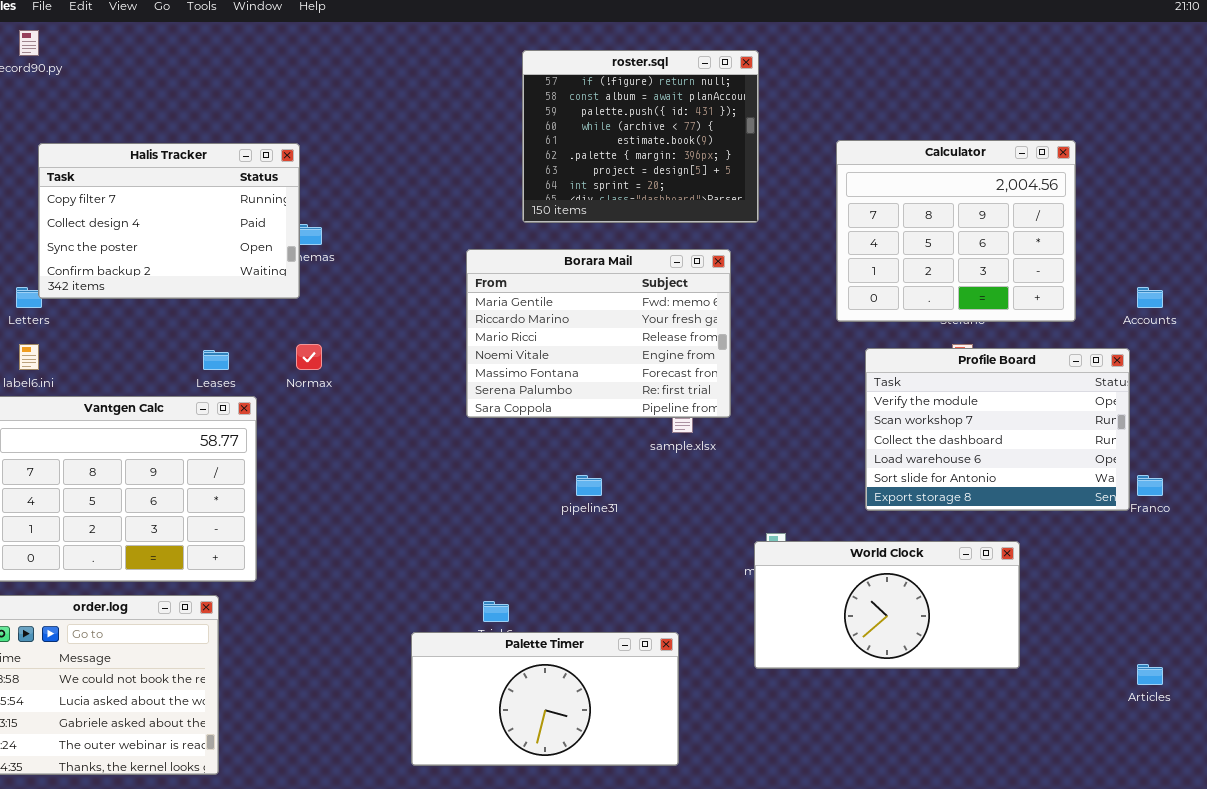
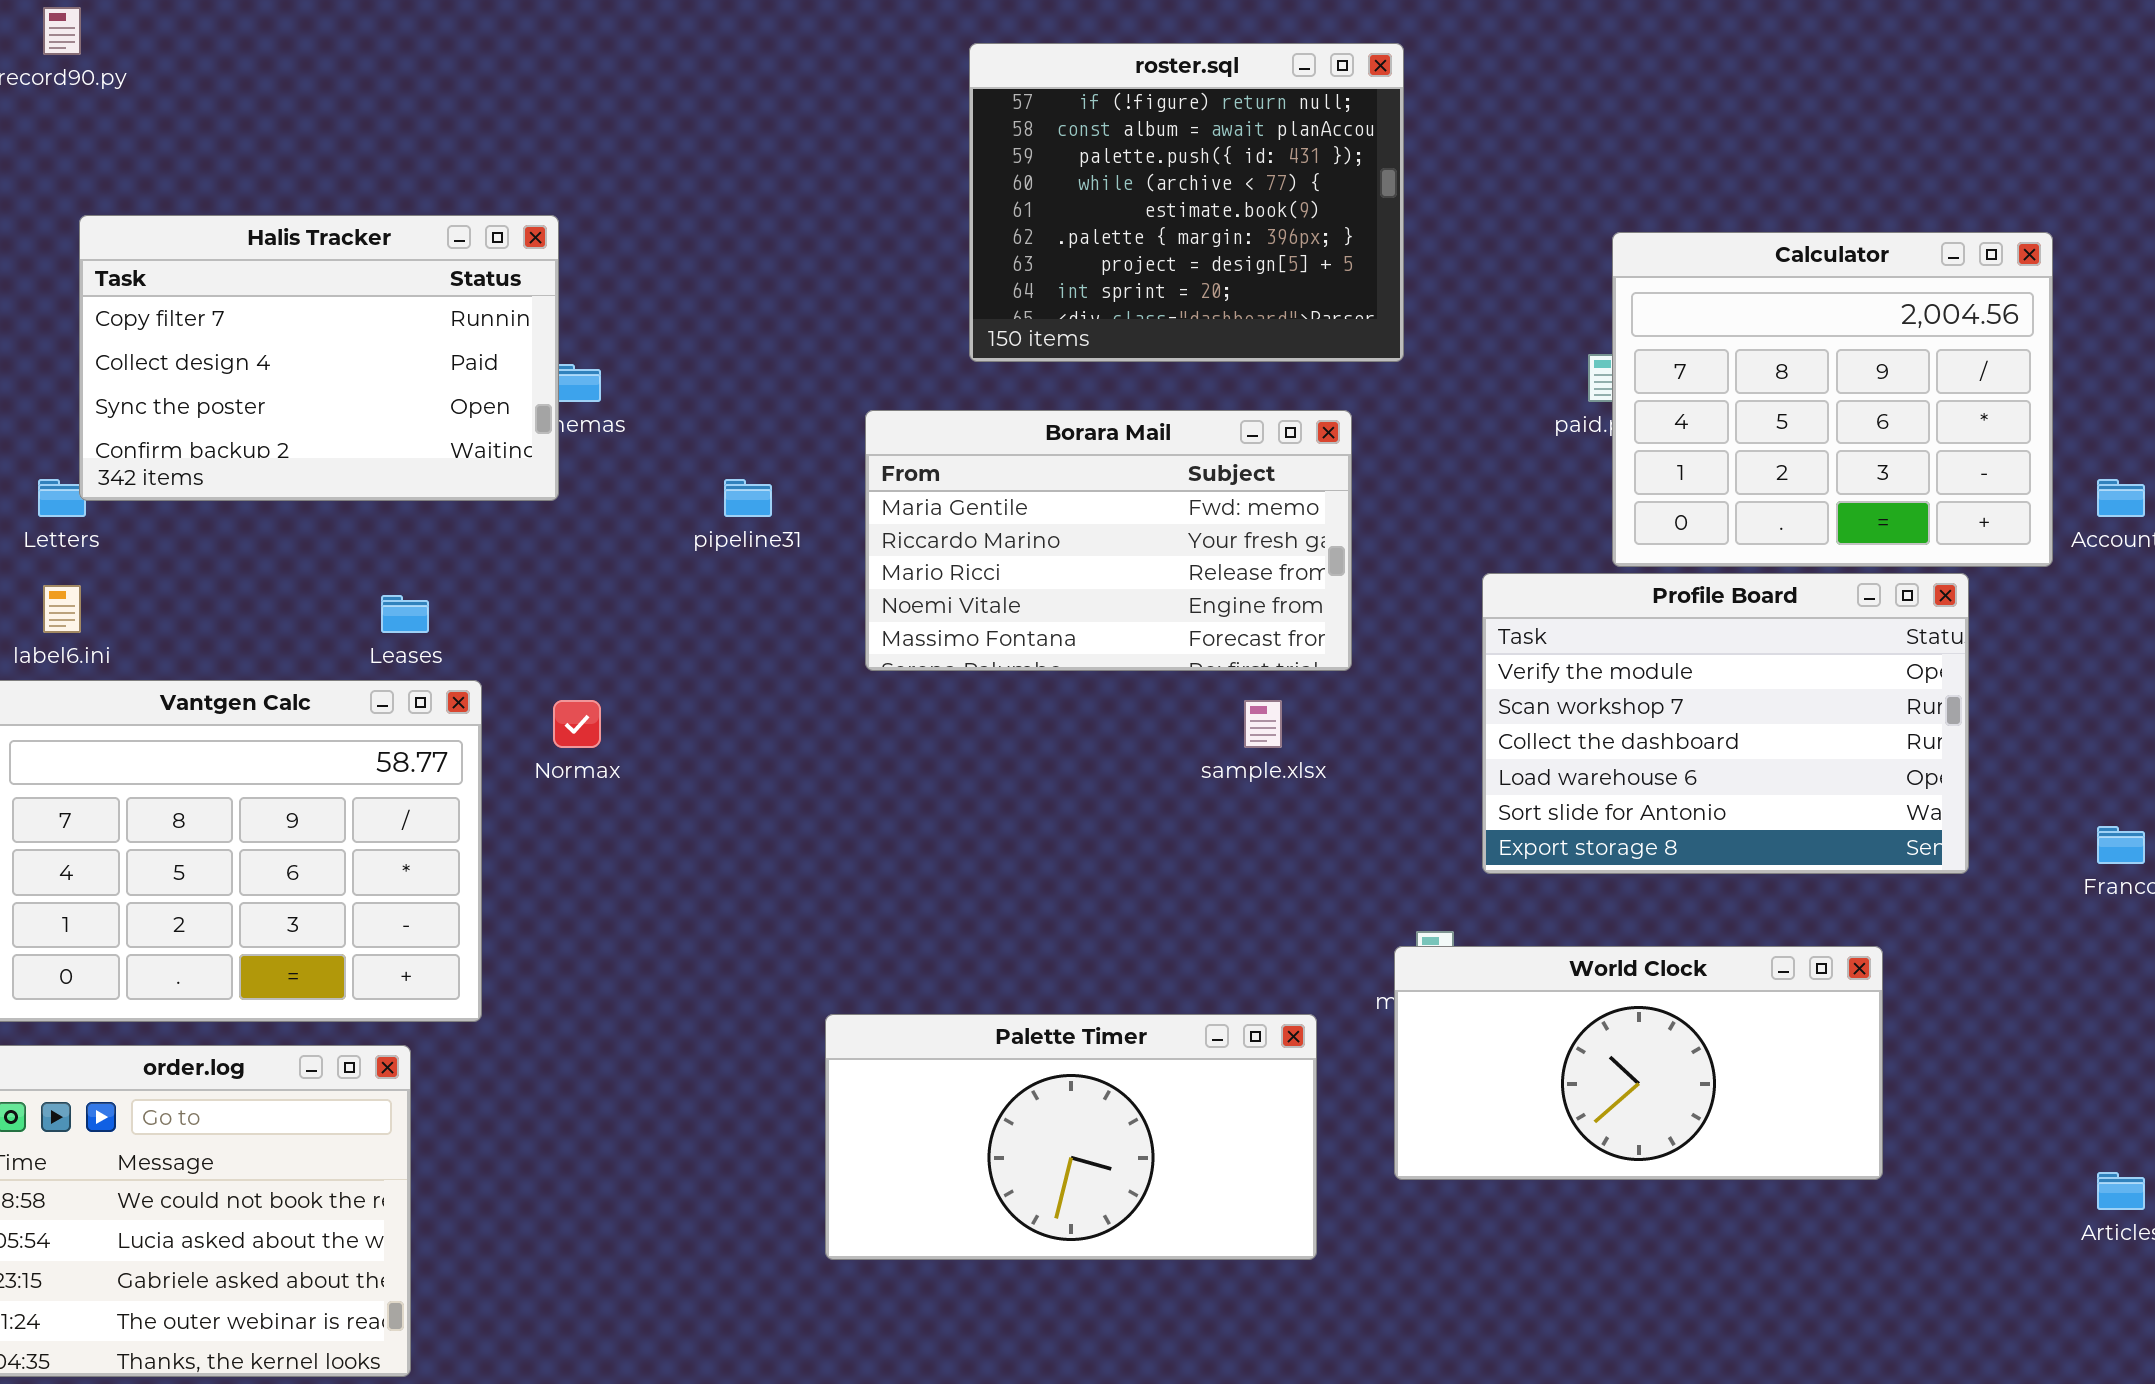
Calculator: [836,140,1076,322] -> [1612,232,2053,567], moved
Borara Mail: [466,249,731,418] -> [865,410,1352,671], resized
Normax: [296,344,322,370] -> [553,700,601,748], moved
Profile Board: [865,348,1130,511] -> [1482,573,1969,874], moved
pipeline31: [576,475,602,496] -> [724,479,772,517], moved
Palette Timer: [411,632,679,766] -> [825,1014,1317,1260], moved

